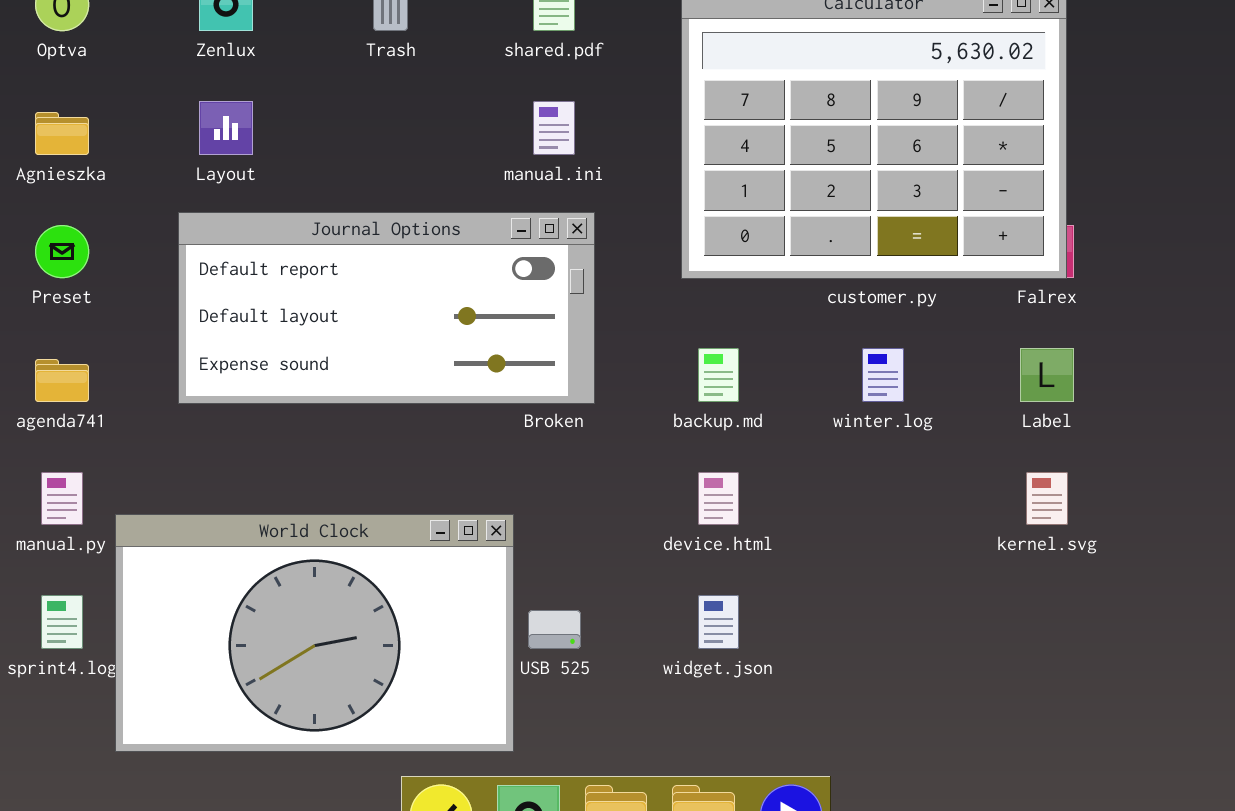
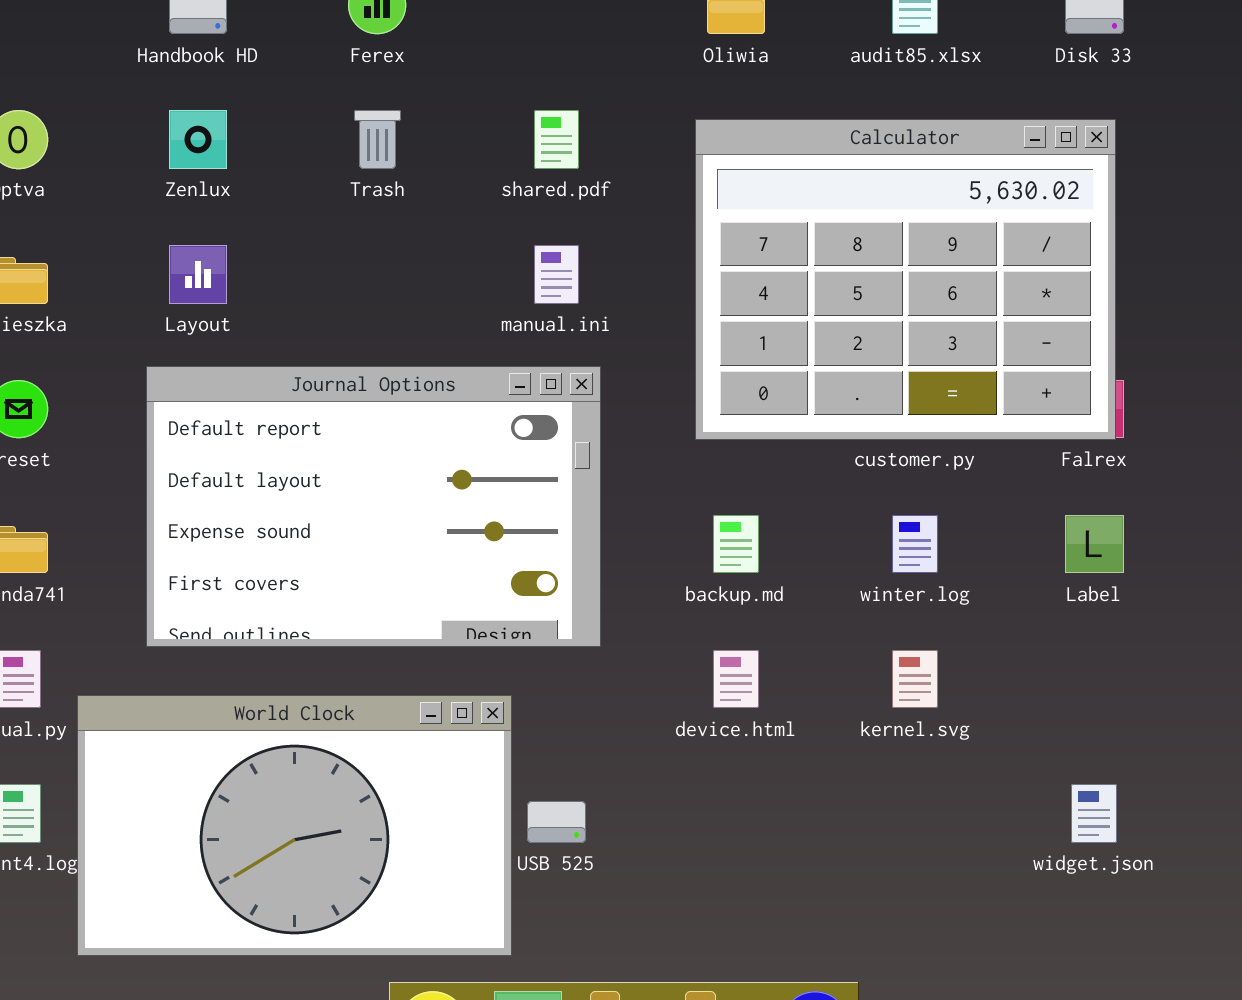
Journal Options: [178,212,595,404] -> [146,366,601,647], resized
kernel.svg: [1026,472,1068,525] -> [892,650,938,708], moved
widget.json: [698,595,739,649] -> [1071,784,1117,843], moved

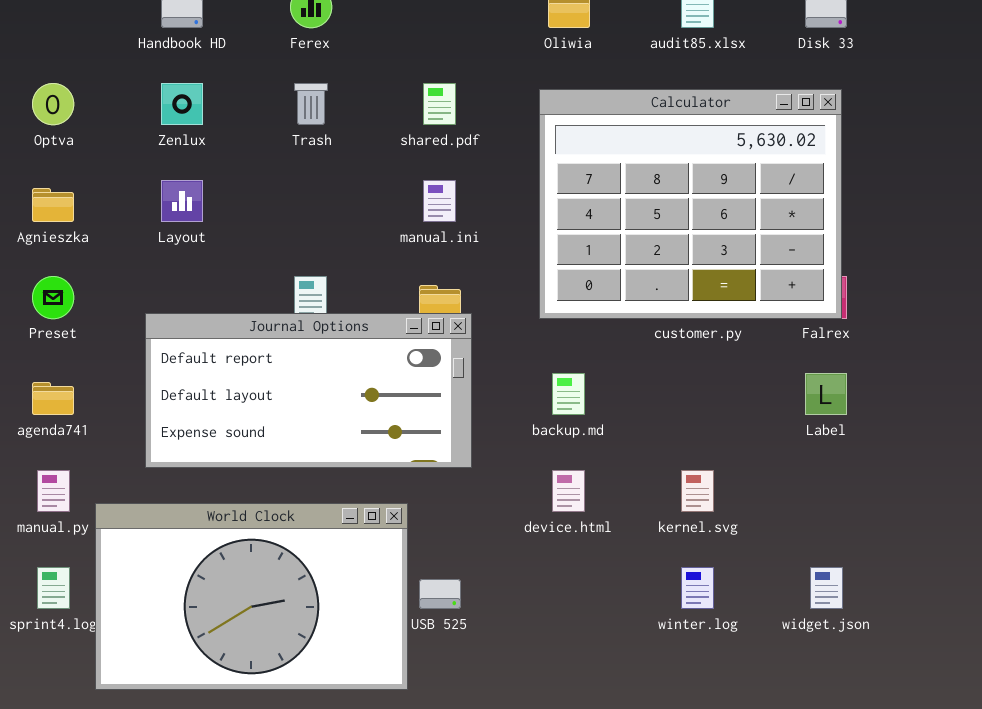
Journal Options: [146,366,601,647] -> [145,313,472,468], resized
winter.log: [892,515,938,573] -> [681,567,714,609], moved

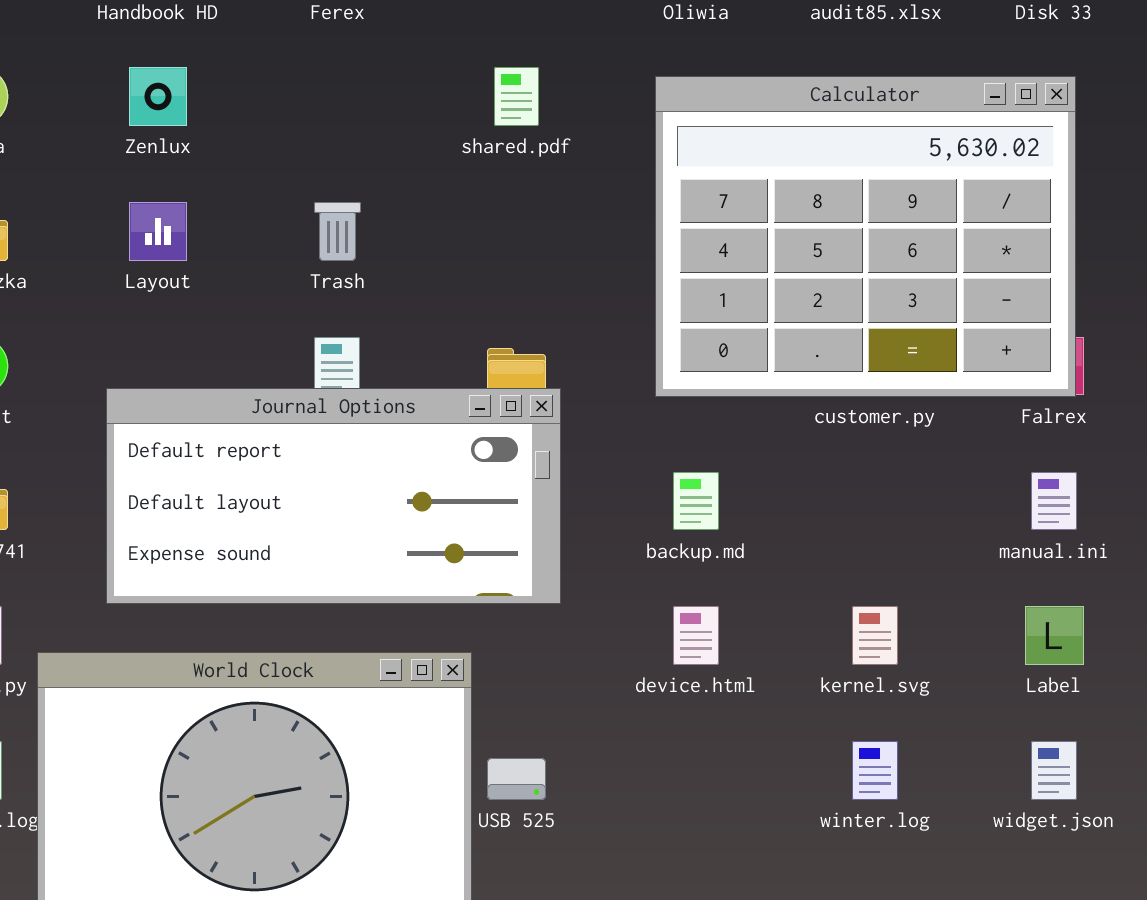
Trash: [294,83,328,125] -> [314,202,361,261], moved
manual.ini: [423,180,456,222] -> [1031,472,1077,530], moved
Label: [805,373,847,415] -> [1025,606,1084,665], moved

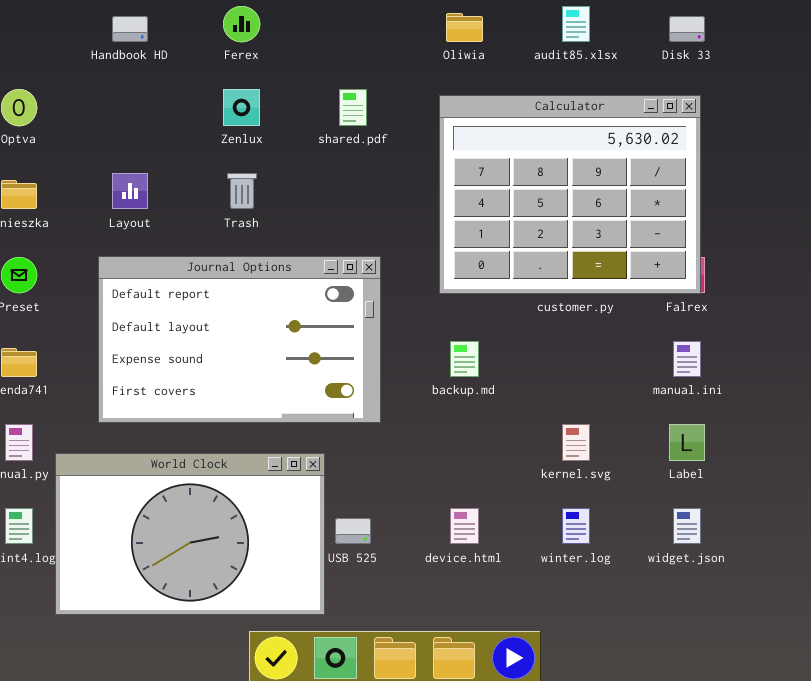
Zenlux: [129,67,187,126] -> [223,89,260,126], moved
Journal Options: [106,388,561,604] -> [98,256,381,423], resized
device.html: [673,606,719,665] -> [450,508,479,544], moved

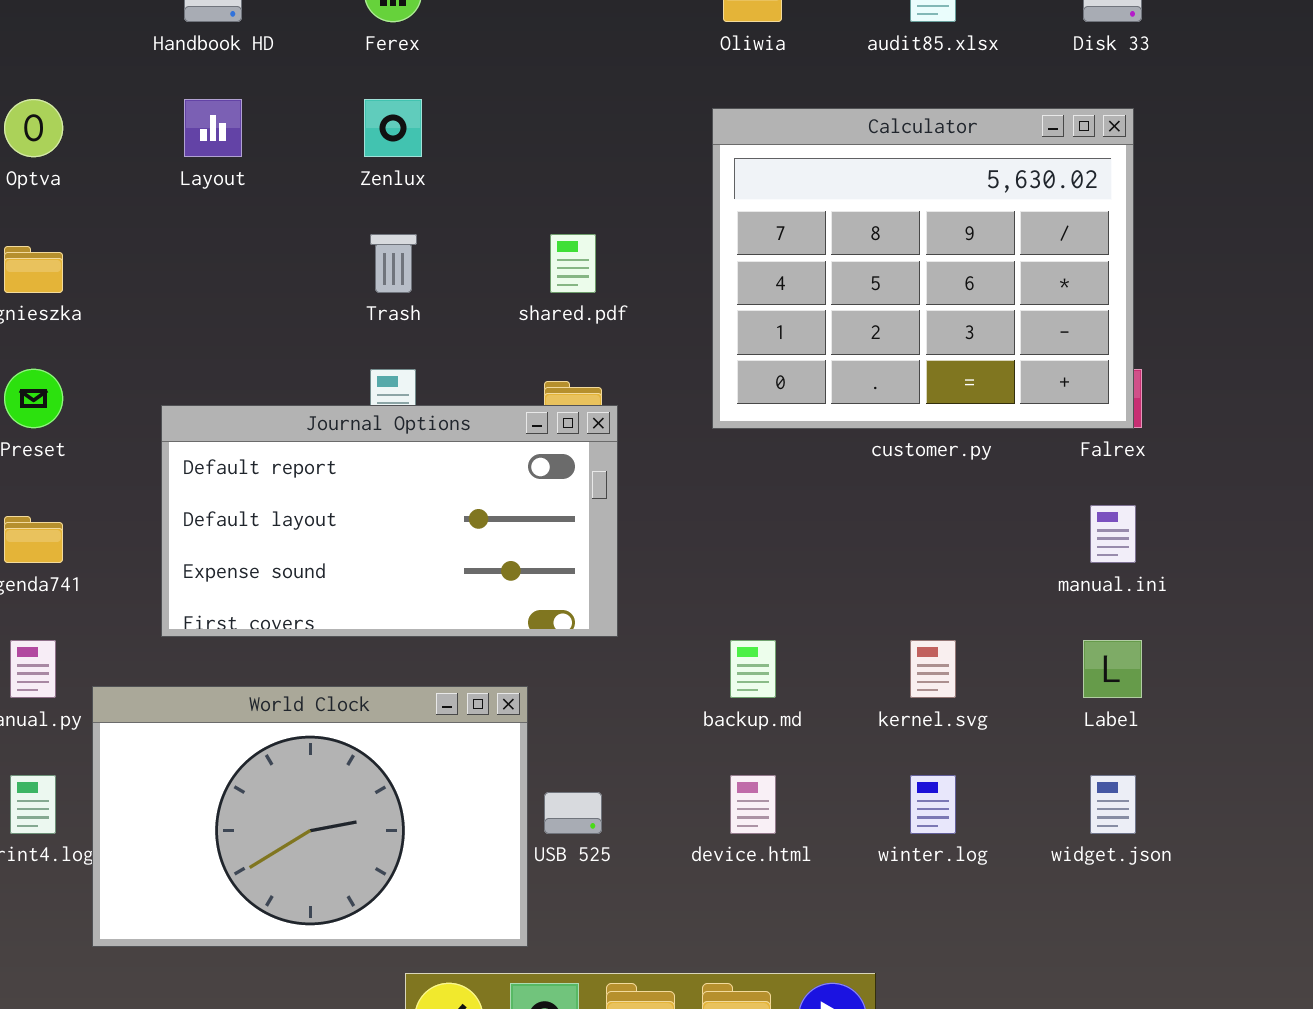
shared.pdf: [339,89,367,126] -> [550,234,596,293], moved
Layout: [112,173,148,209] -> [184,99,242,157], moved
Journal Options: [98,256,381,423] -> [161,405,618,637], resized
backup.md: [450,341,479,377] -> [730,640,776,698], moved

